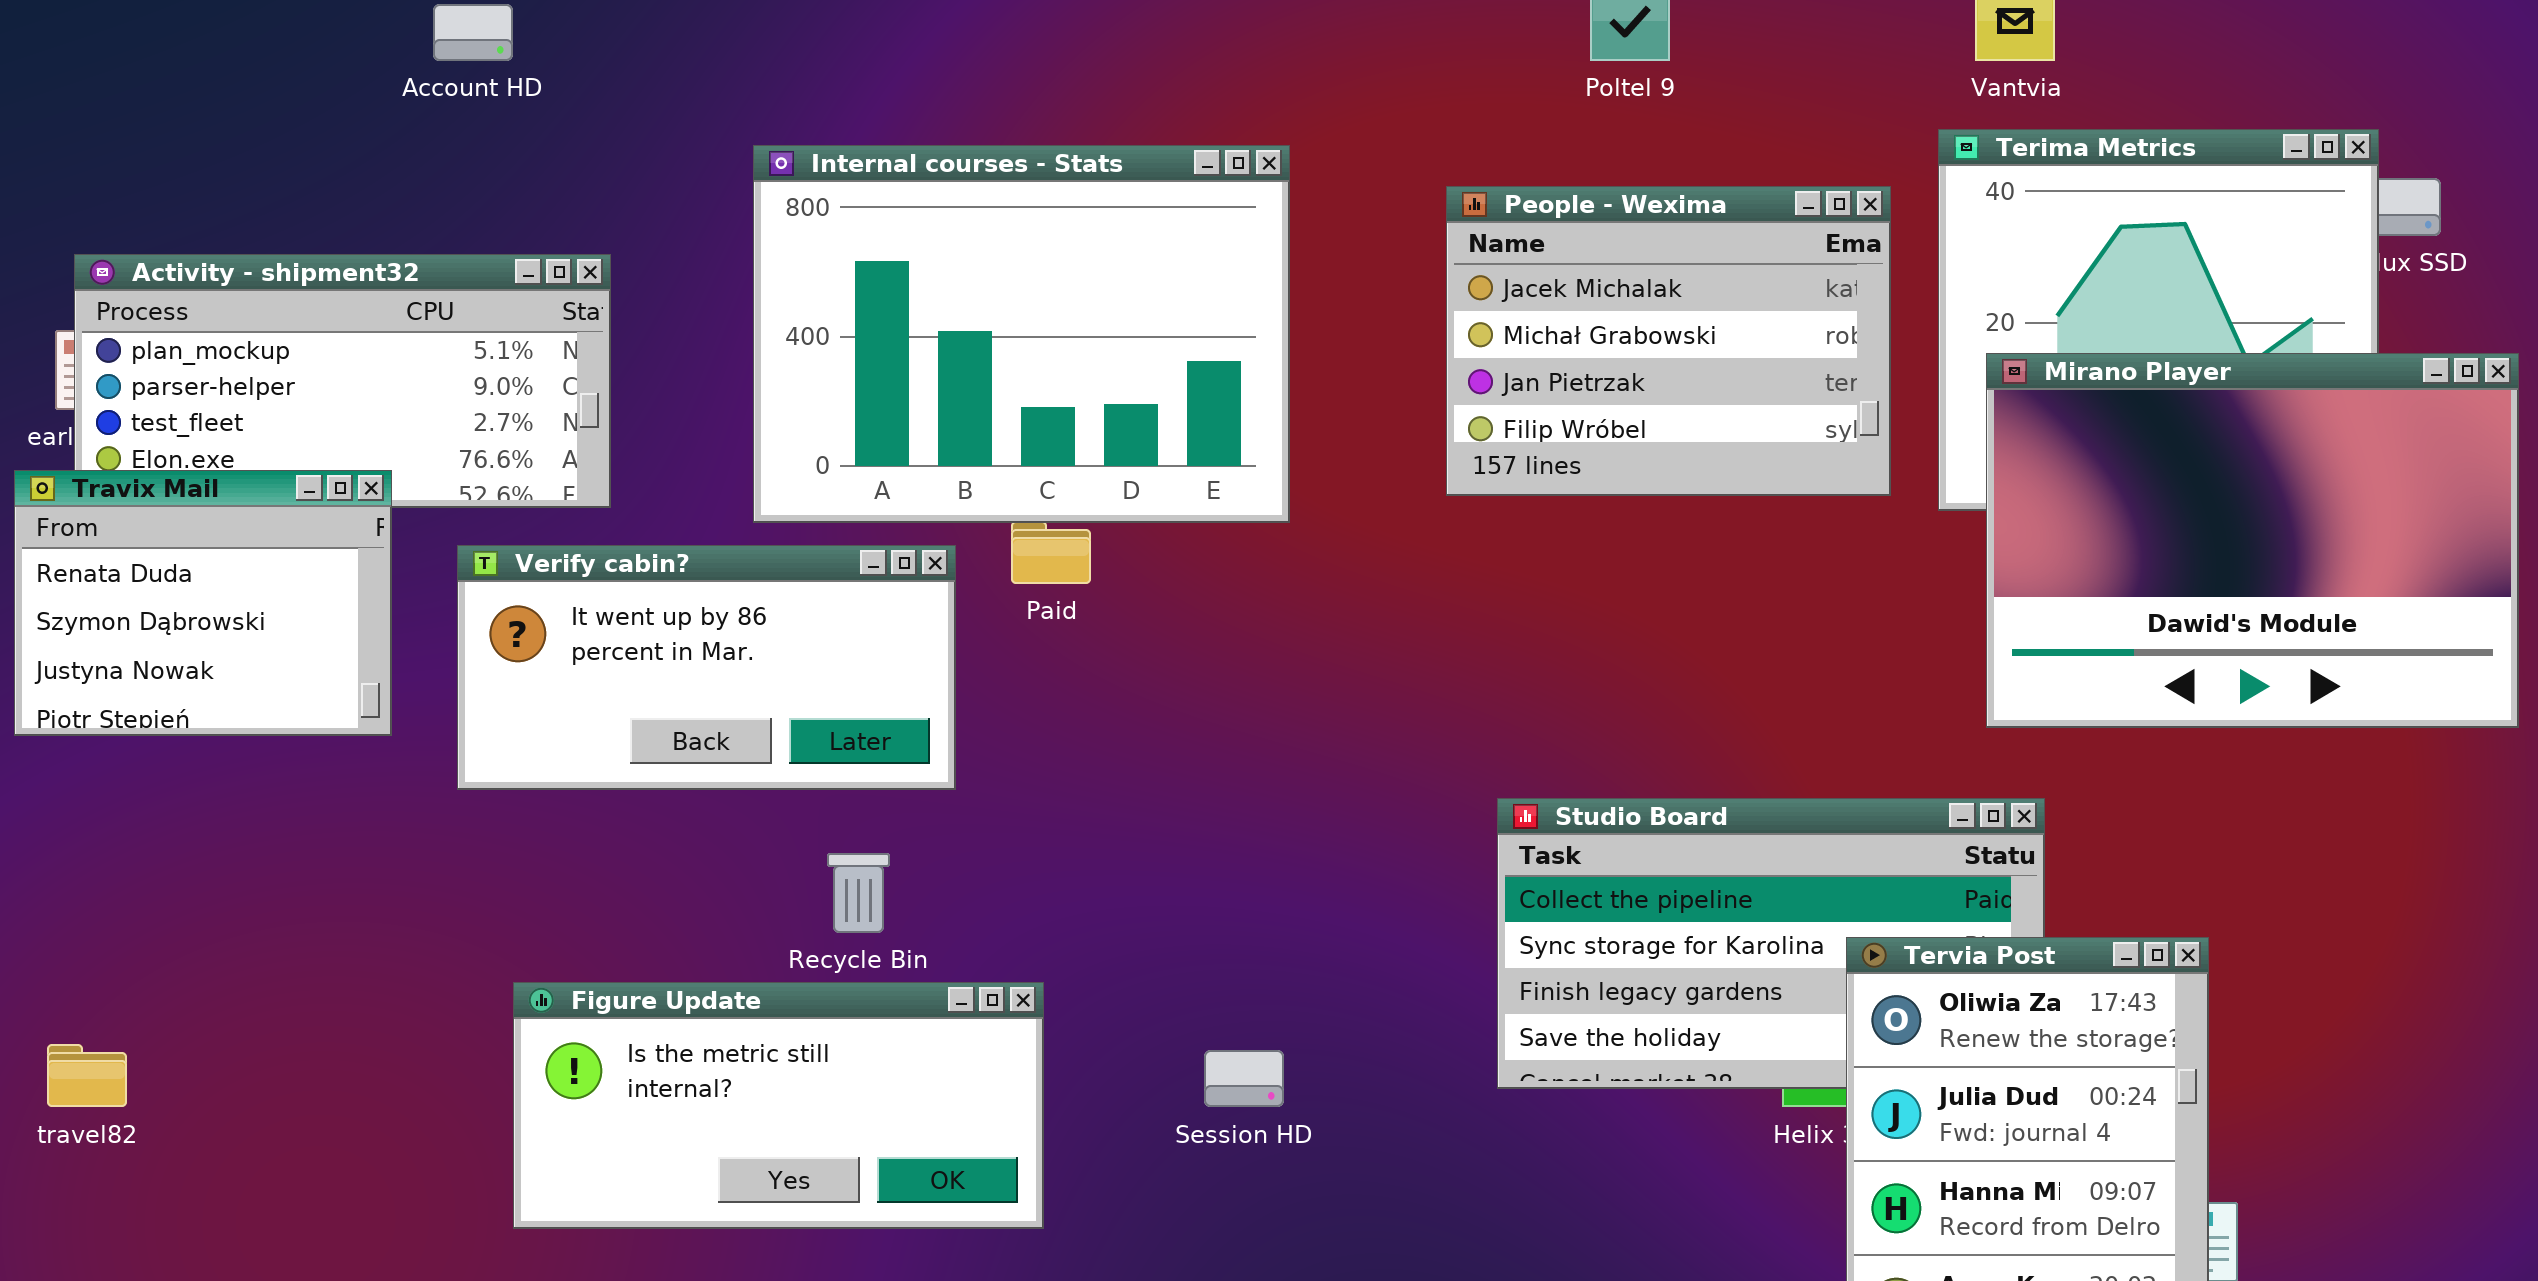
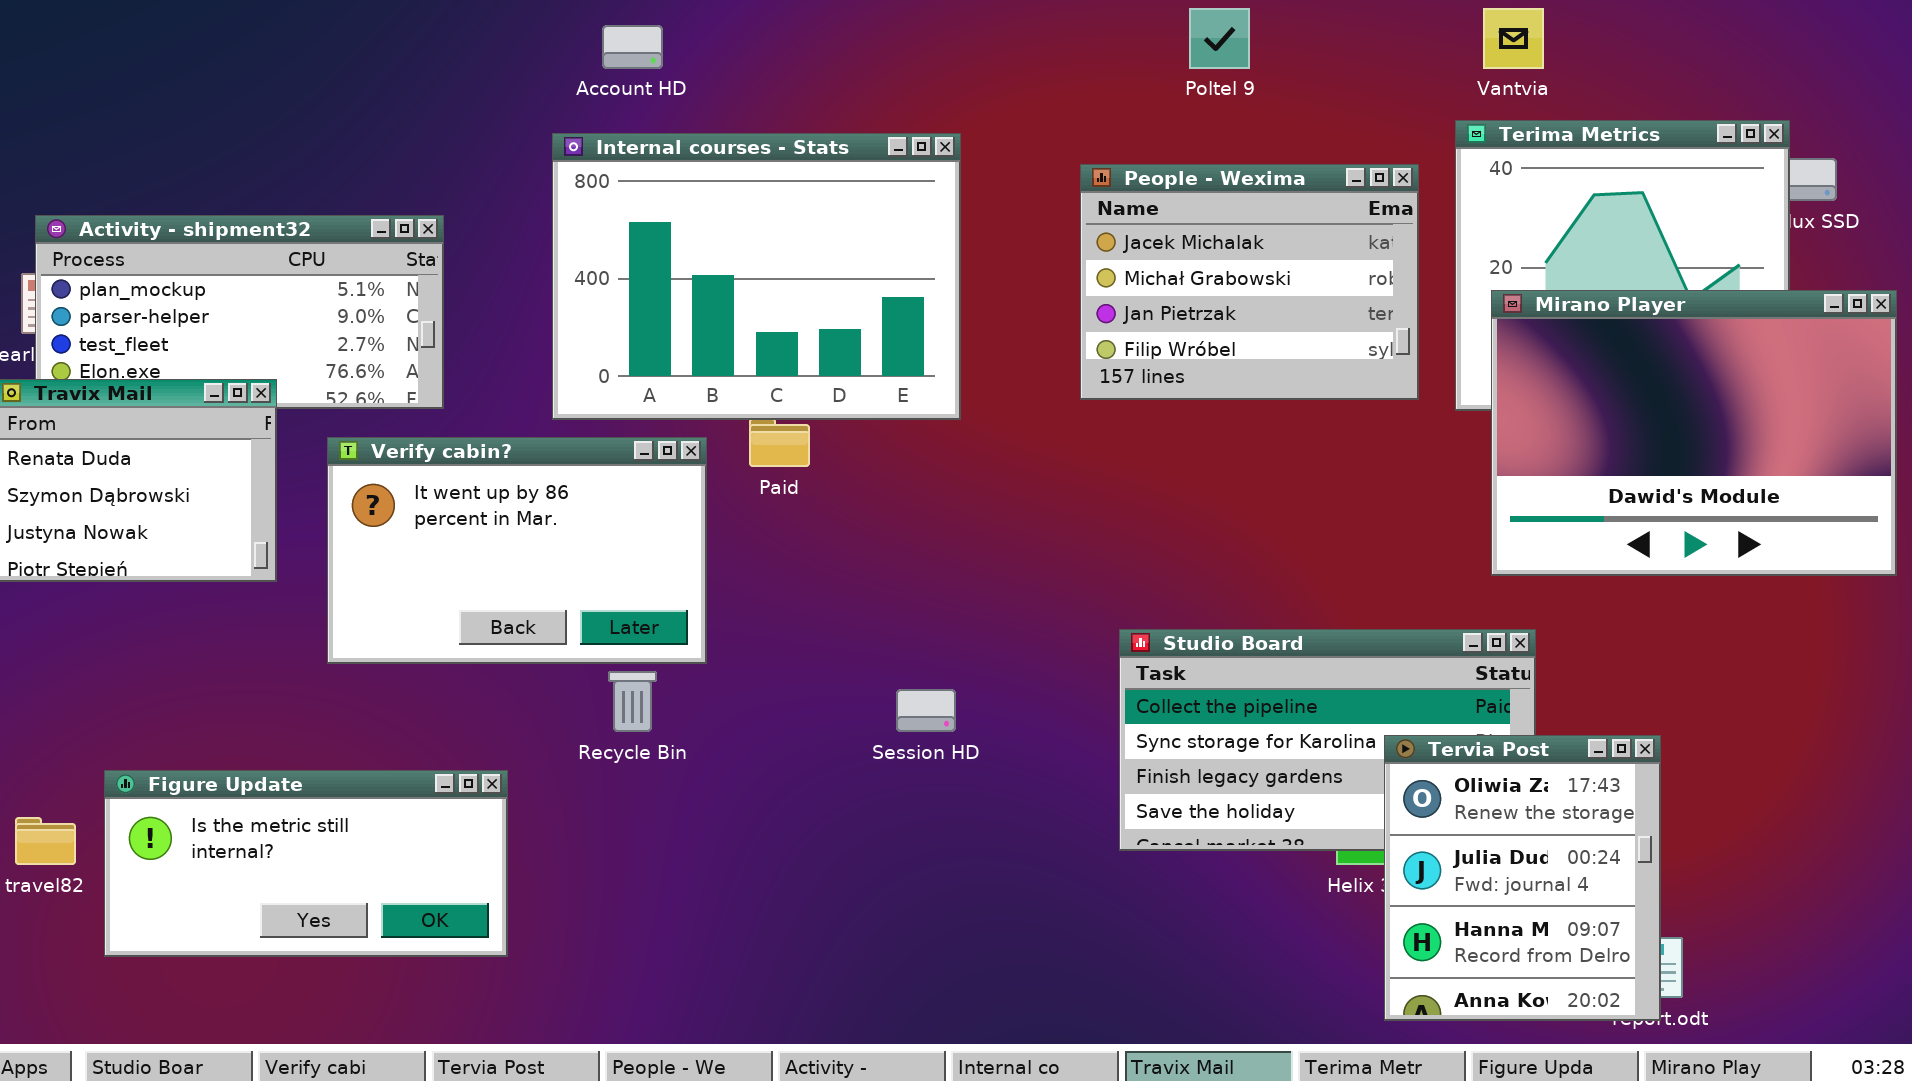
Account HD: [433,4,513,61] -> [602,25,663,69], moved
Verify cabin?: [457,545,956,790] -> [327,437,707,664], resized
Figure Update: [513,982,1044,1229] -> [104,770,508,957], moved
Session HD: [1204,1050,1284,1107] -> [896,689,956,732], moved

